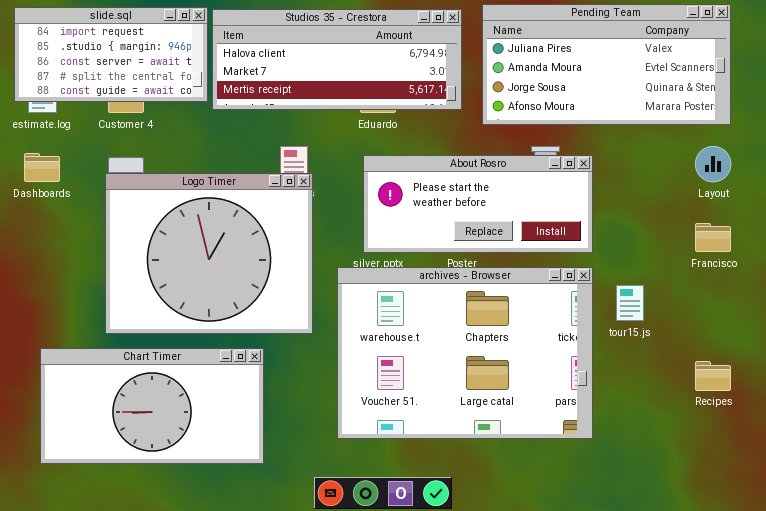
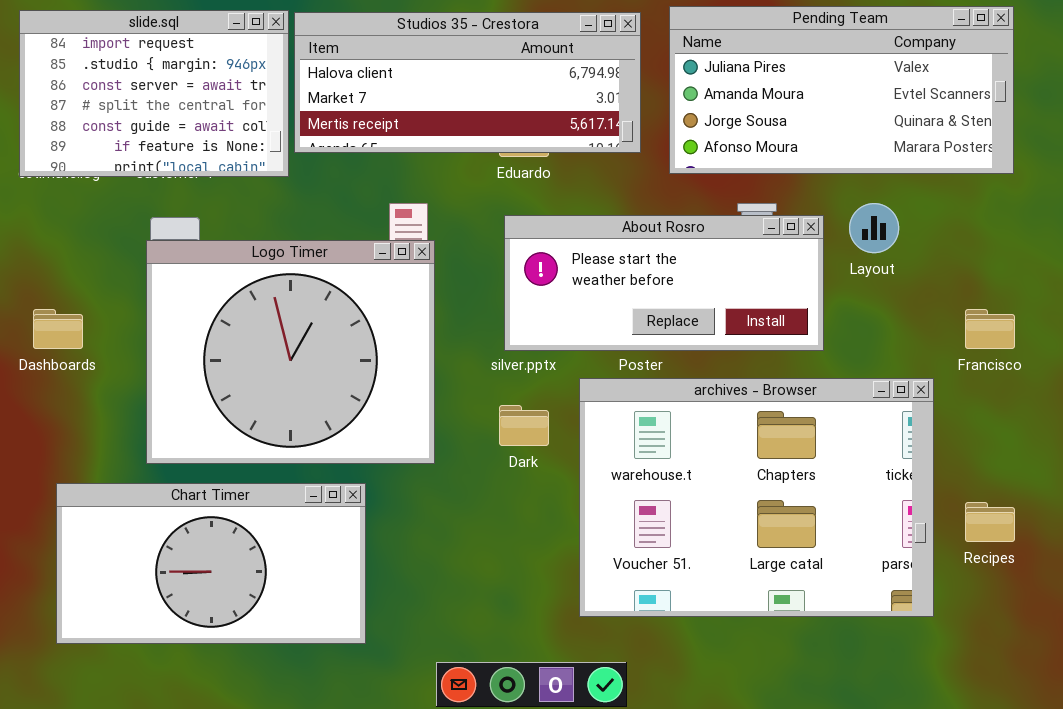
slide.sql: [14,7,208,102] -> [19,10,289,177], resized
Layout: [695,146,731,182] -> [849,203,899,253], moved
Dashboards: [24,153,60,182] -> [33,309,83,349], moved
archives - Browser: [337,267,593,439] -> [579,378,934,617], moved

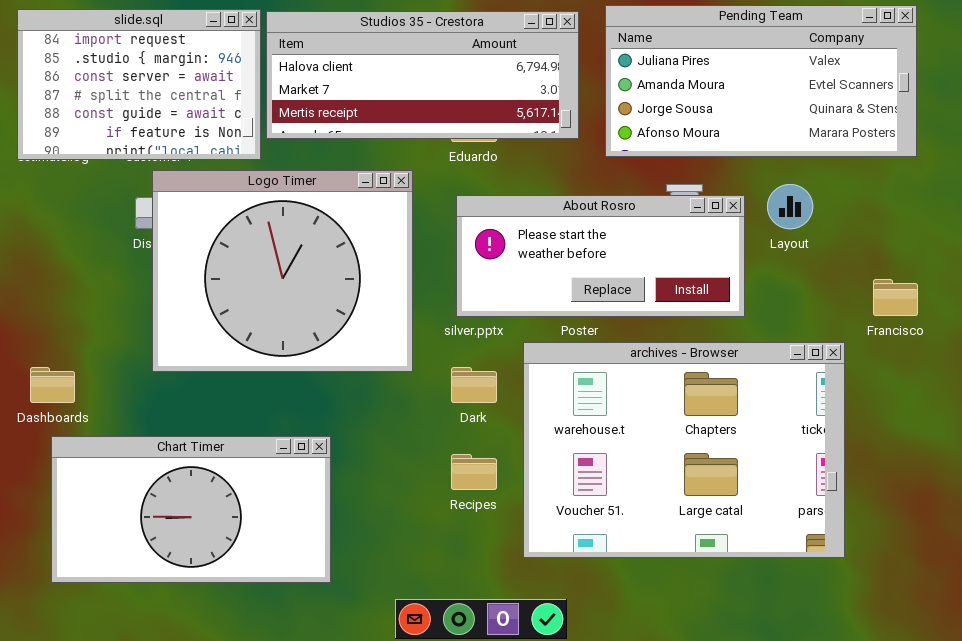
Logo Timer: [146,240,435,464] -> [152,170,413,372], moved
Dashboards: [33,309,83,349] -> [30,367,75,403], moved
Recipes: [965,502,1015,542] -> [451,454,497,490], moved

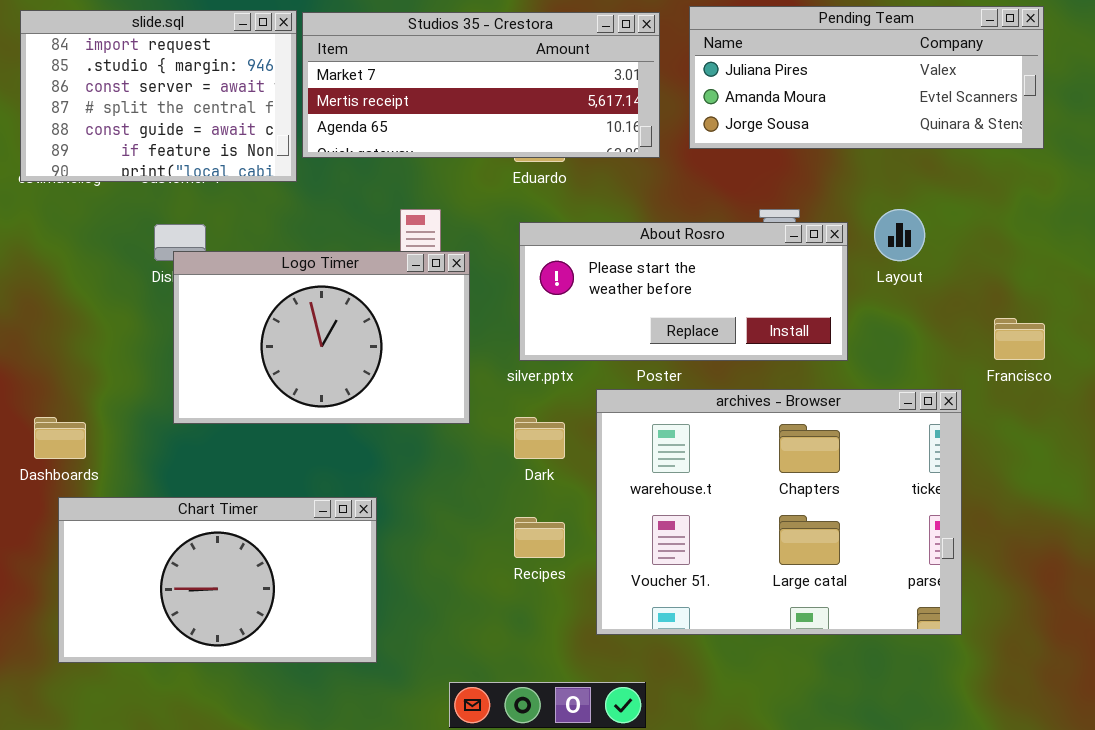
Pending Team: [605,5,917,157] -> [689,6,1044,149], resized
Studios 35 - Crestora: [266,11,579,139] -> [302,12,660,158], scrolled down 1 row
Logo Timer: [152,170,413,372] -> [173,251,470,424], resized

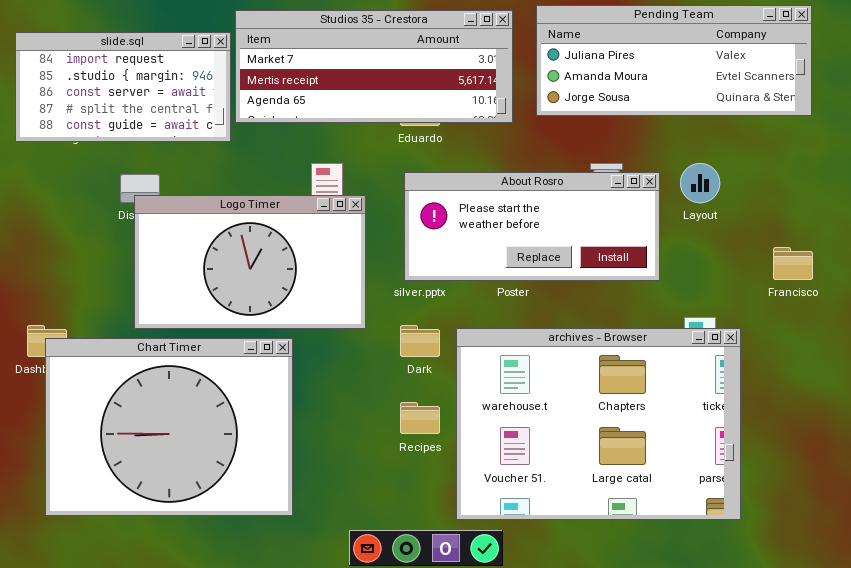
slide.sql: [20,10,297,182] -> [15,32,231,142], resized
archives - Browser: [596,389,962,635] -> [456,328,741,520], moved
Chart Timer: [58,497,377,663] -> [45,338,293,516], resized

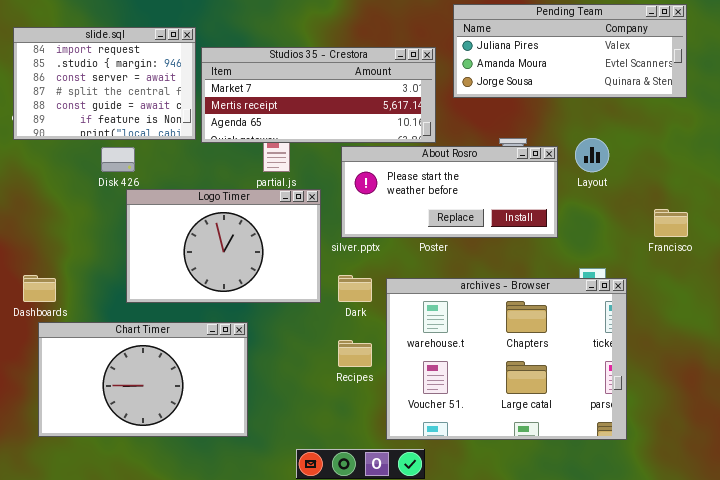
Studios 35 - Crestora: [235,10,513,123] -> [201,47,436,143], moved
slide.sql: [15,32,231,142] -> [13,27,196,140], resized
Logo Timer: [134,195,366,329] -> [126,189,321,303], moved
Chart Timer: [45,338,293,516] -> [38,322,248,437], resized

